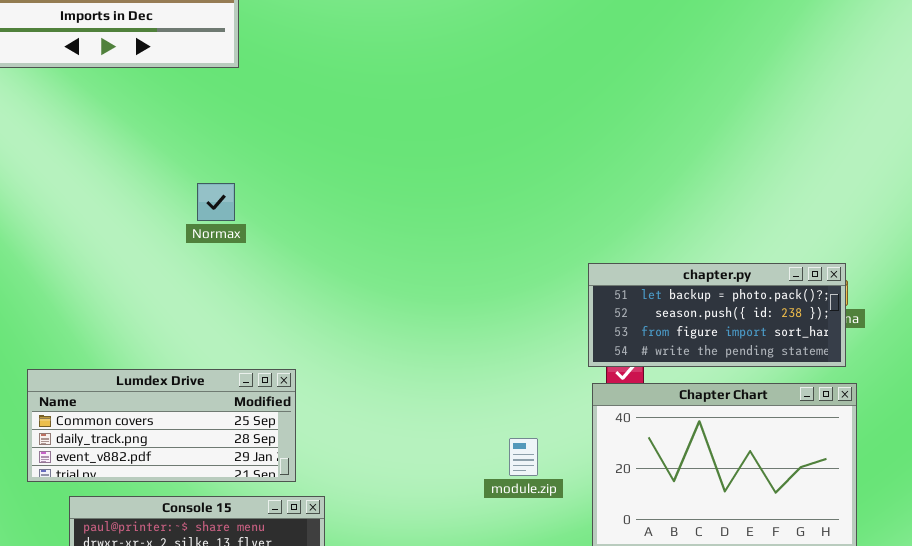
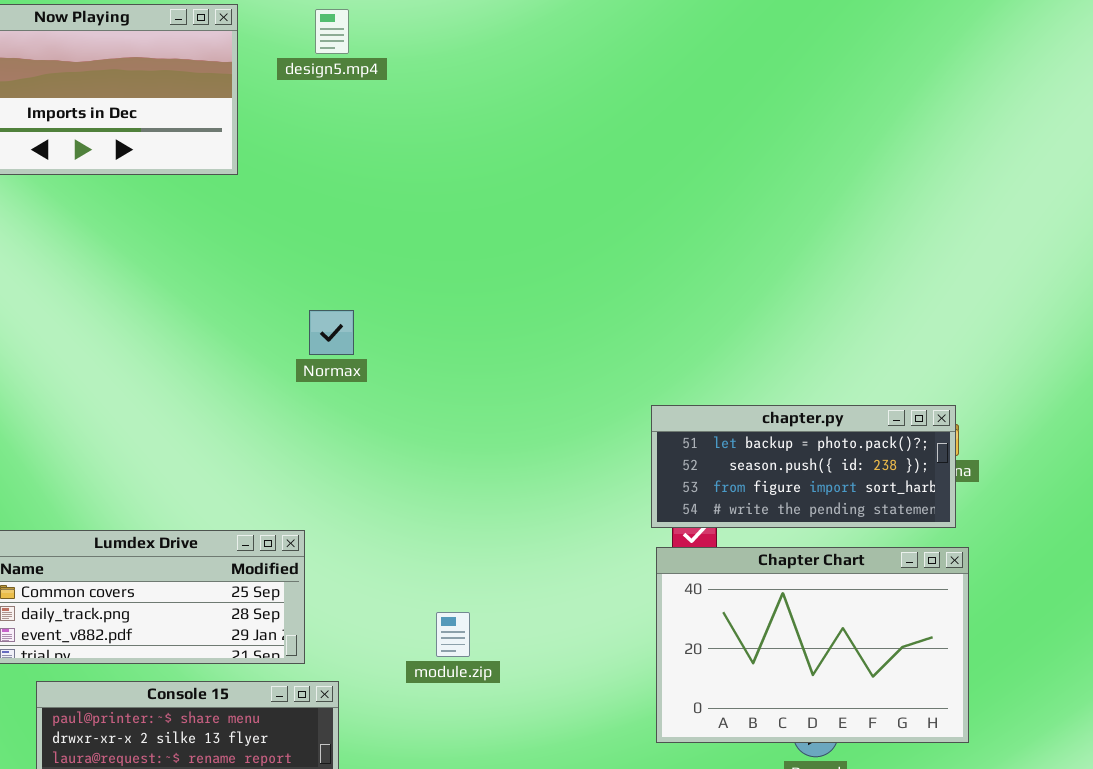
Normax: [197,183,235,221] -> [309,310,354,355], moved
module.zip: [509,438,538,476] -> [436,612,470,657], moved

